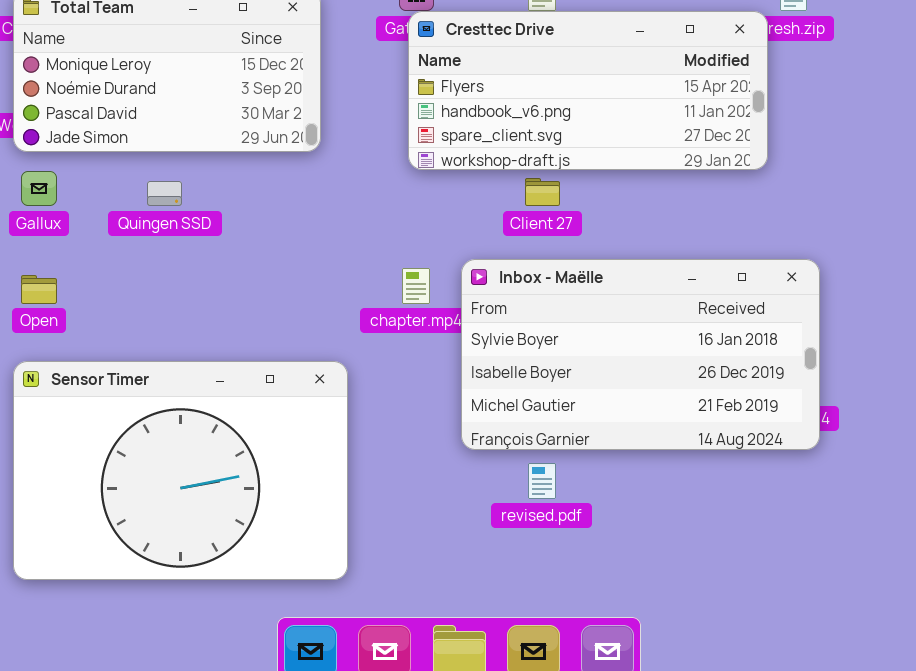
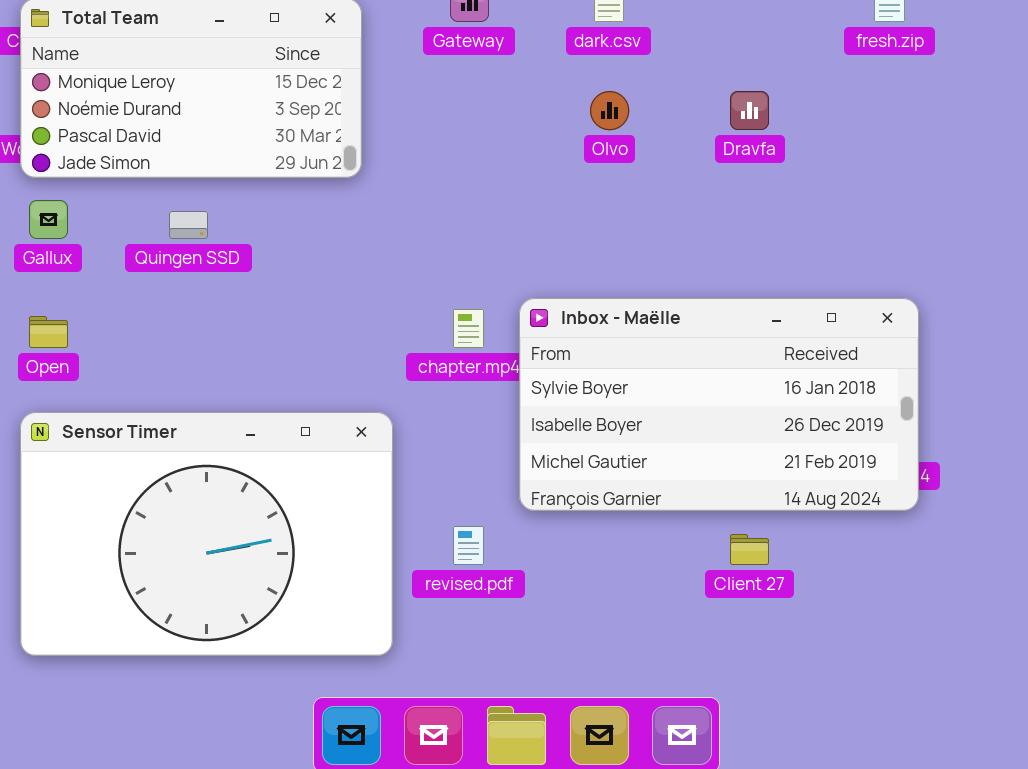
Cresttec Drive: [408,11,768,170] -> none, closed
Client 27: [525,178,560,206] -> [730,534,769,565], moved
revised.pdf: [528,463,556,499] -> [453,526,484,565], moved

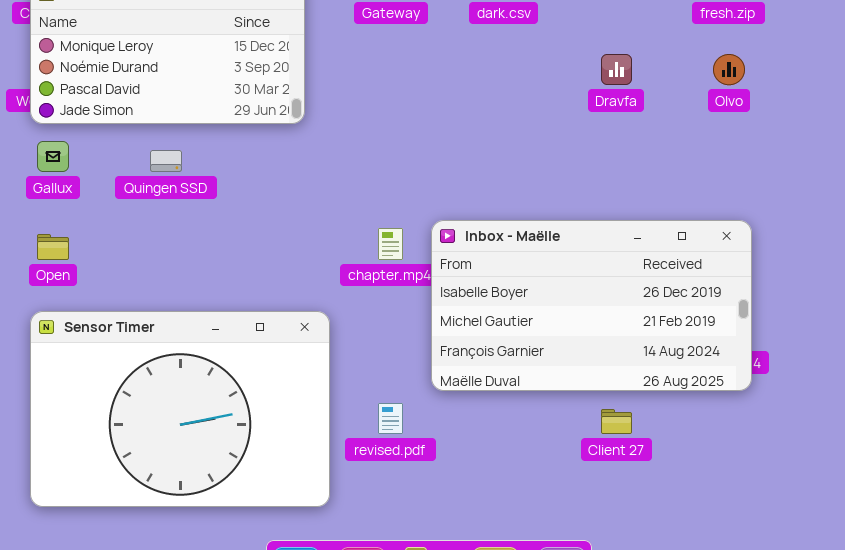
Olvo: [590,91,629,130] -> [713,54,745,85], moved
Inbox - Maëlle: [519,298,919,511] -> [431,220,752,391], scrolled down 1 row

